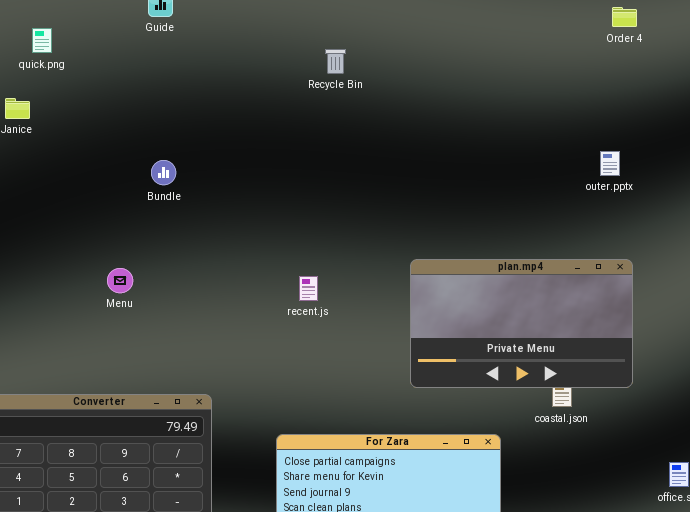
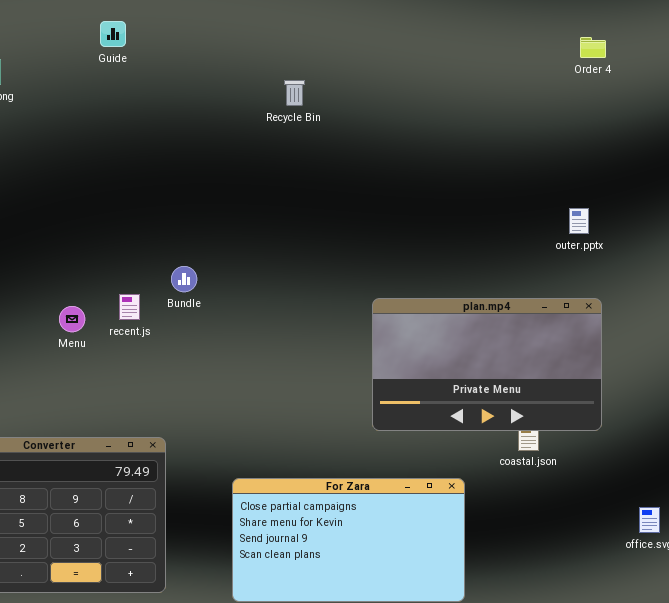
outer.pptx: [600,151,620,176] -> [569,208,589,234], moved
Bundle: [151,160,176,185] -> [171,266,197,292], moved
recent.js: [299,276,318,301] -> [119,294,140,320], moved

